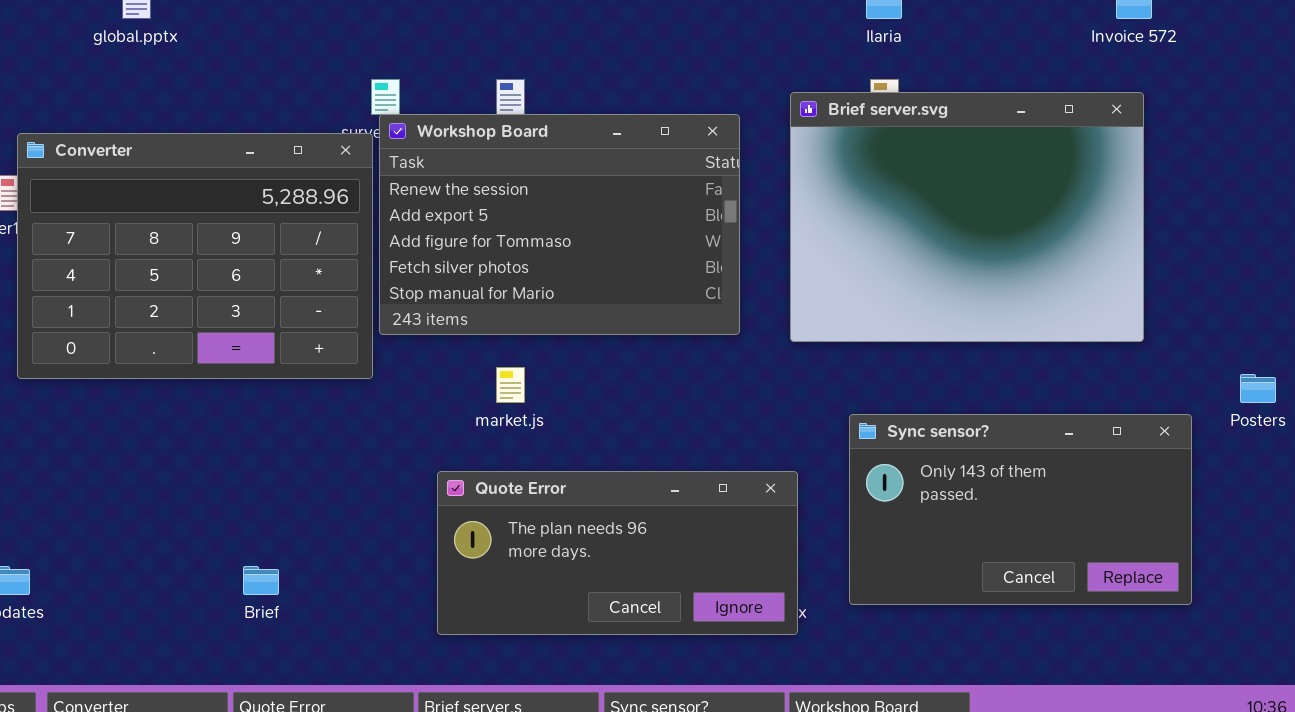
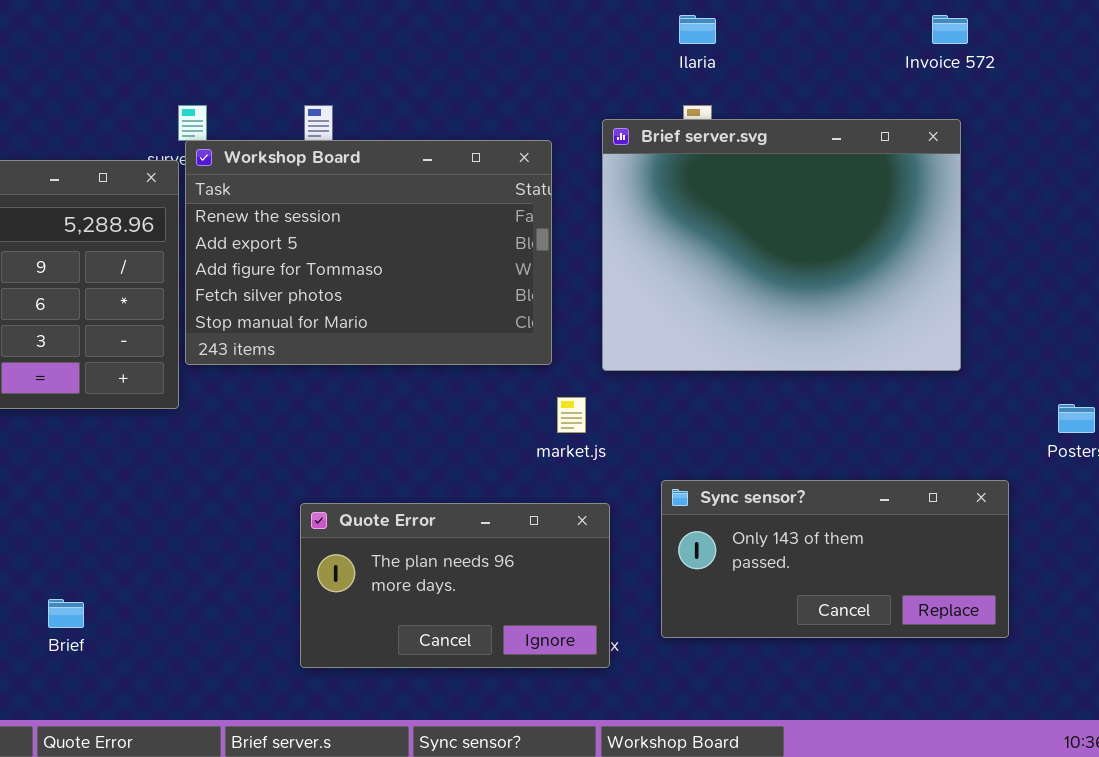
market.js: [496,367,525,403] -> [557,397,586,433], moved
Sync sensor?: [849,414,1192,605] -> [661,480,1009,638], resized
Quote Error: [437,471,798,635] -> [300,503,610,668], resized

